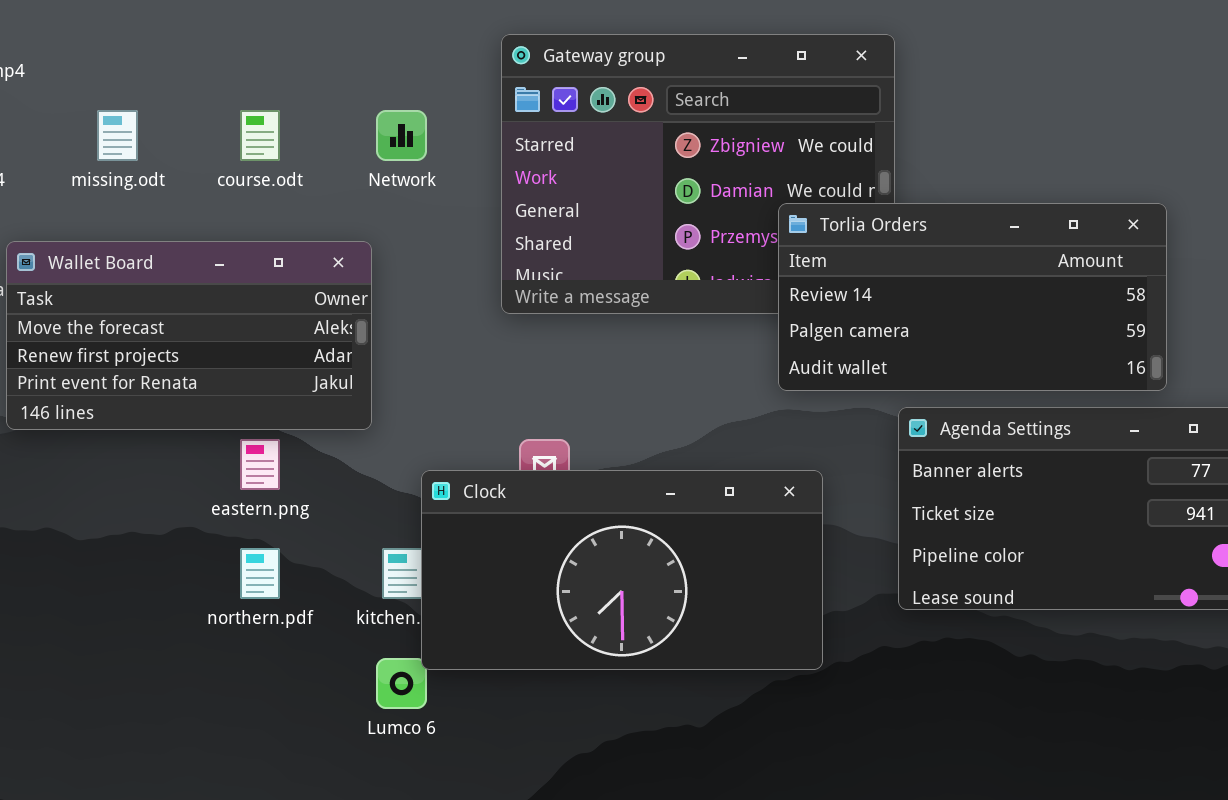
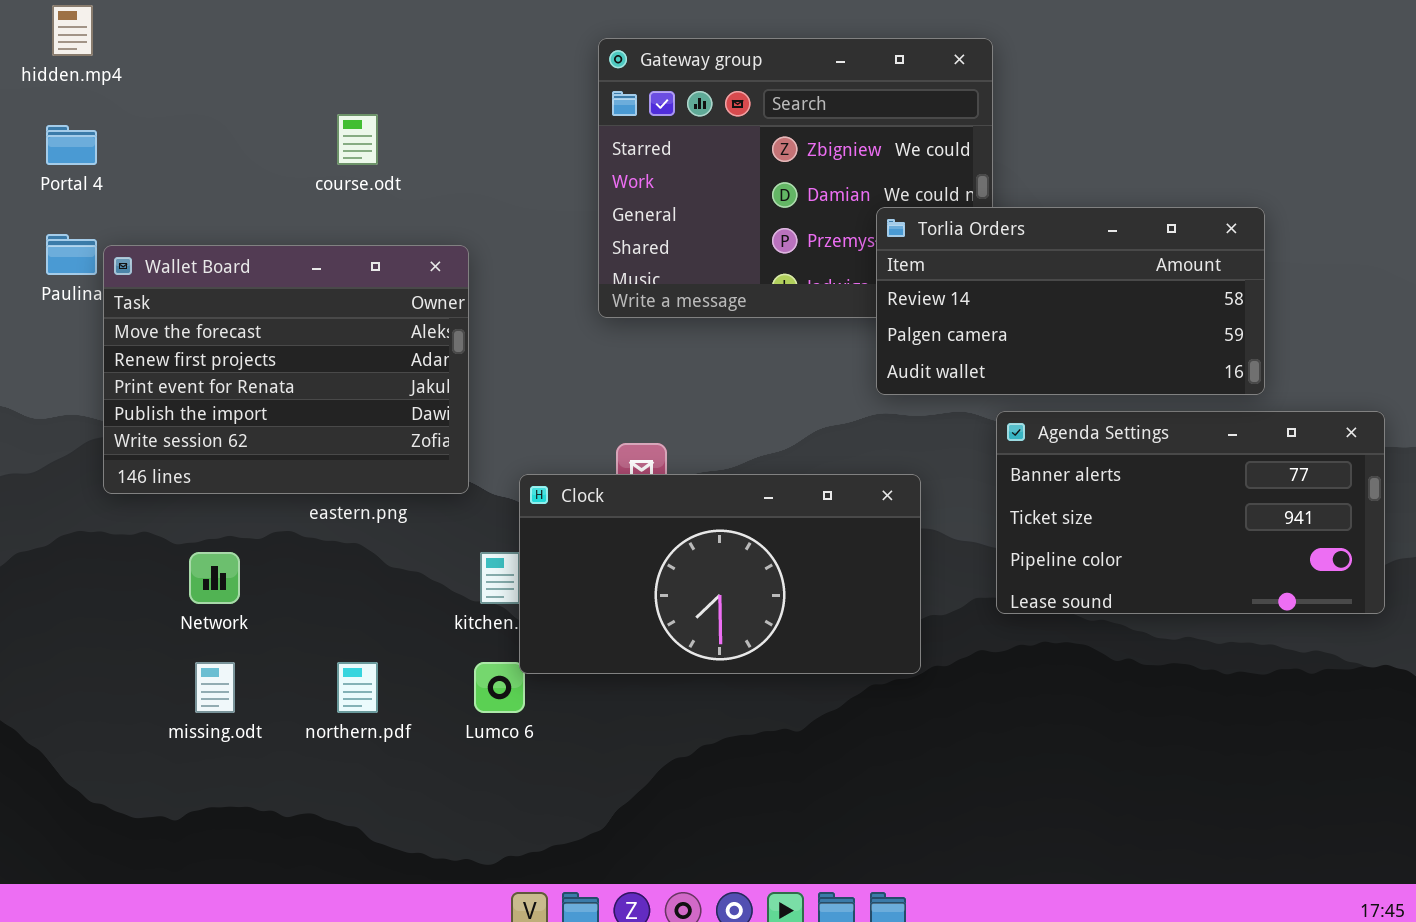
missing.odt: [97,110,138,161] -> [195,662,235,713], moved
Network: [376,110,427,161] -> [189,552,240,604], moved
Wallet Board: [6,241,372,430] -> [103,245,469,494], resized
northern.pdf: [240,548,280,599] -> [337,662,378,713], moved

